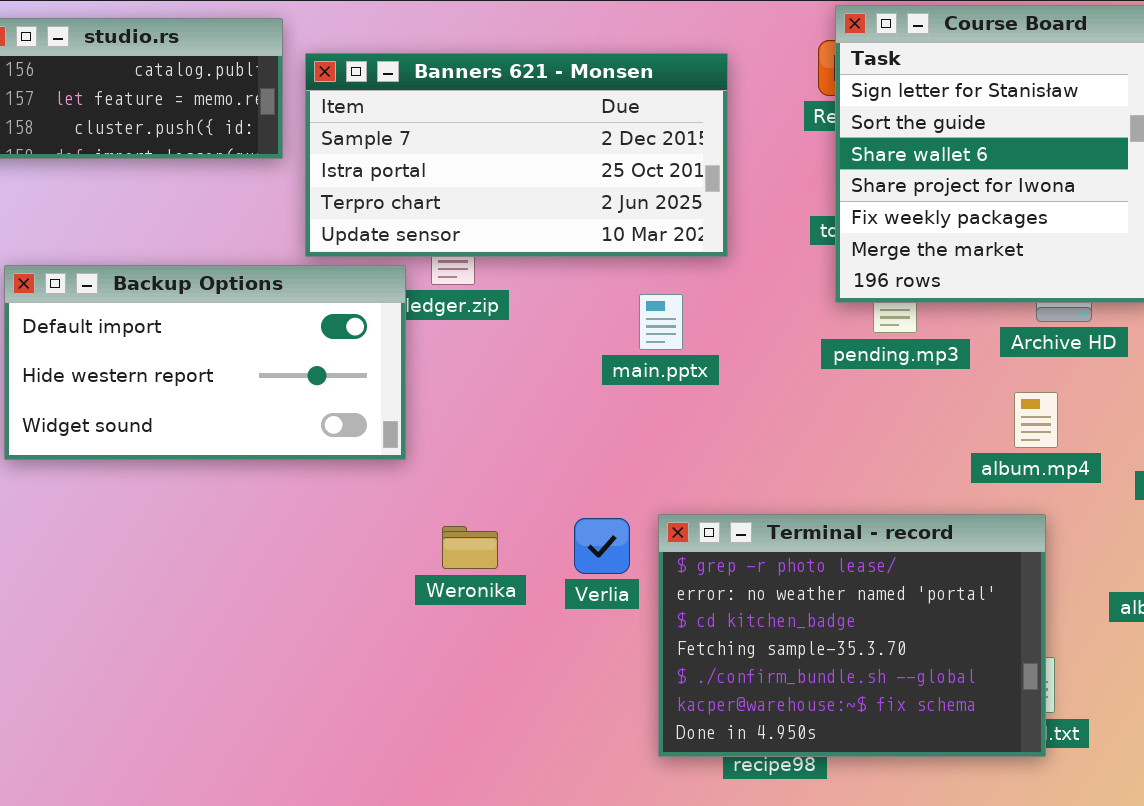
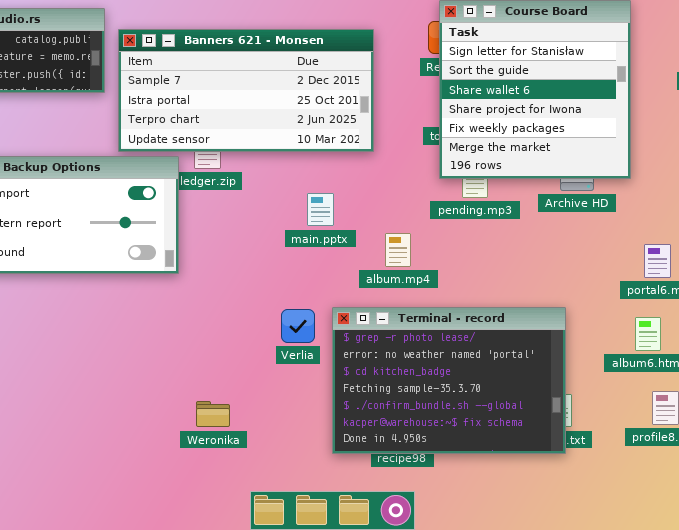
main.pptx: [639,294,683,350] -> [307,193,334,226], moved
album.mp4: [1014,392,1058,448] -> [385,233,411,267], moved
Weronika: [442,526,498,569] -> [196,401,230,427], moved

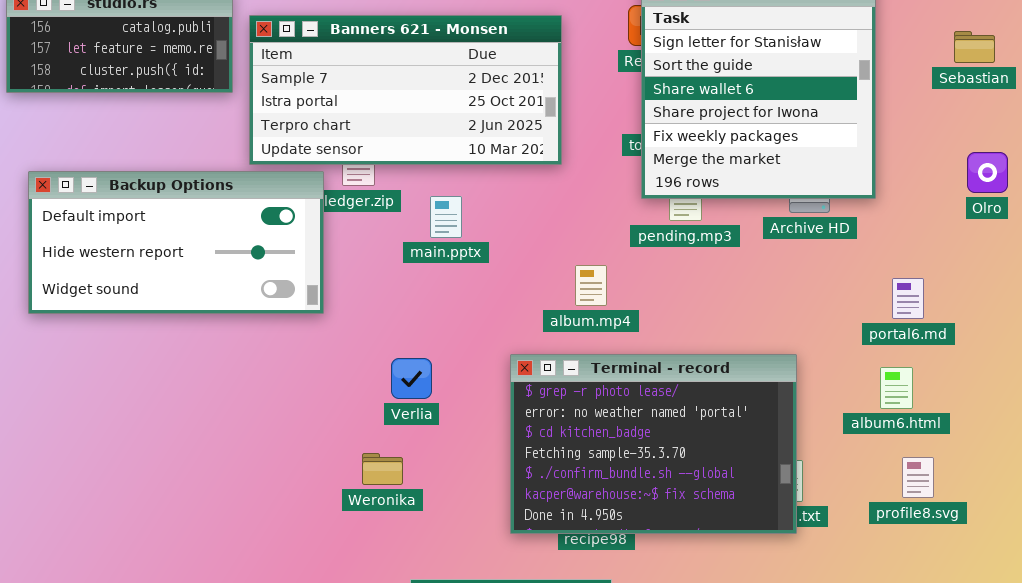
main.pptx: [307,193,334,226] -> [430,196,462,238], moved
Verlia: [281,309,315,343] -> [391,358,432,399], moved
Weronika: [196,401,230,427] -> [362,453,403,485], moved

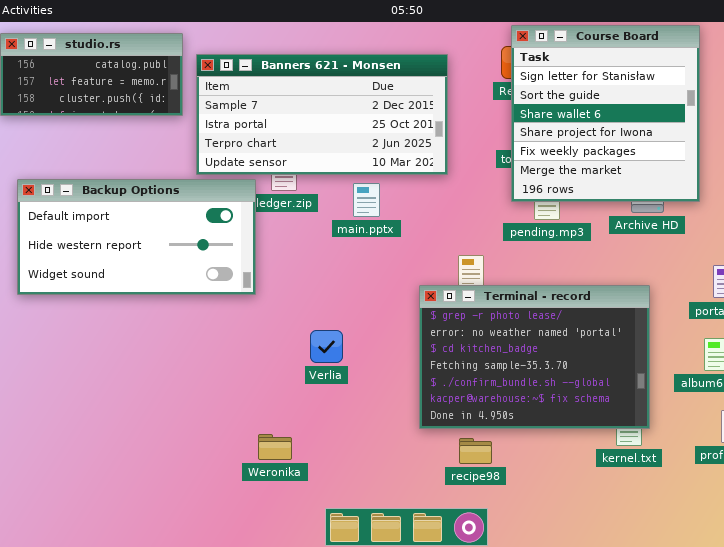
main.pptx: [430,196,462,238] -> [353,183,380,217], moved
Terminal - record: [510,354,797,534] -> [419,285,650,429], moved
Weronika: [362,453,403,485] -> [258,434,292,460], moved

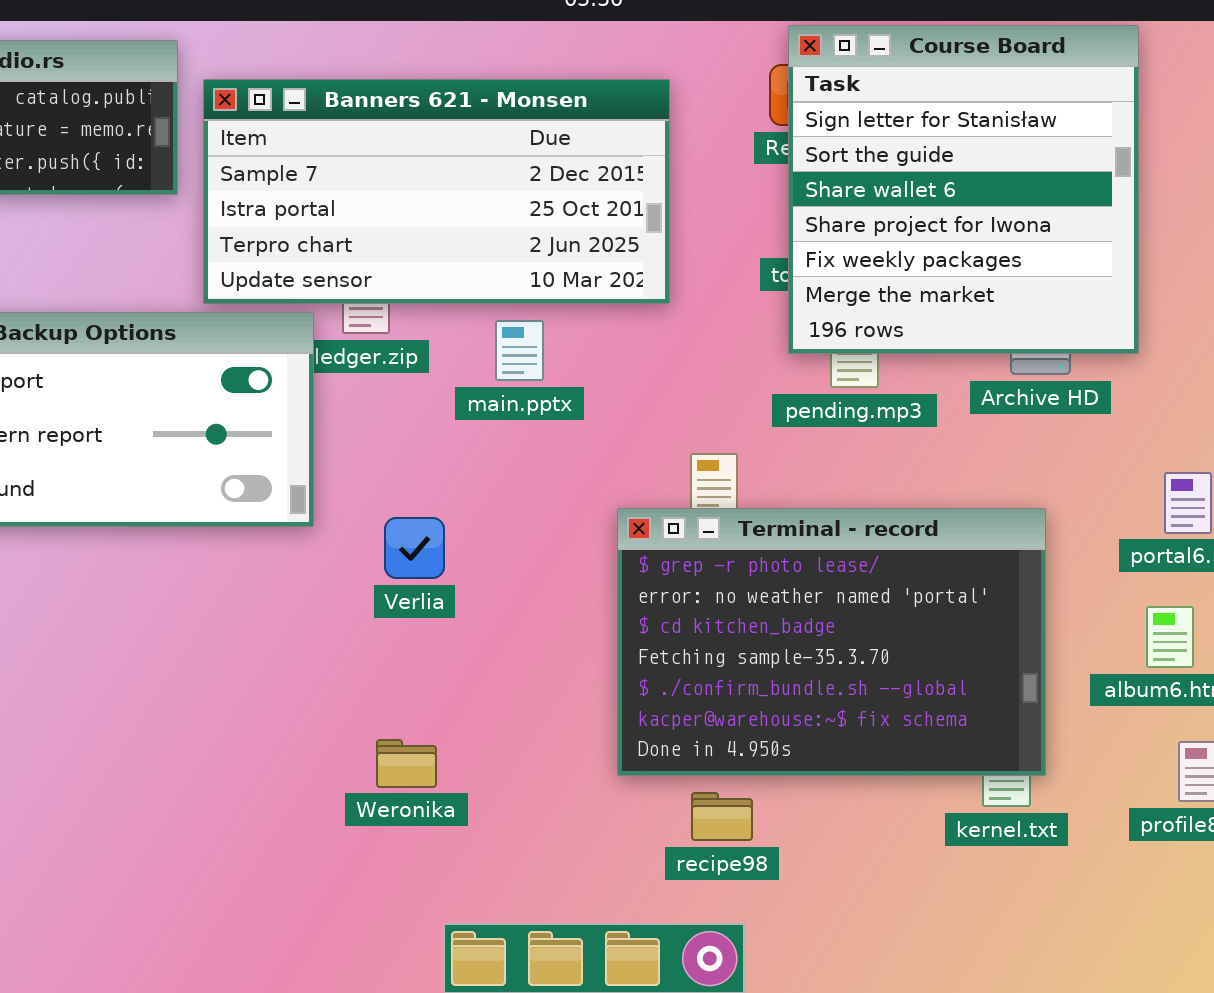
Verlia: [310,330,343,363] -> [384,517,445,579], moved
Weronika: [258,434,292,460] -> [376,739,437,788], moved

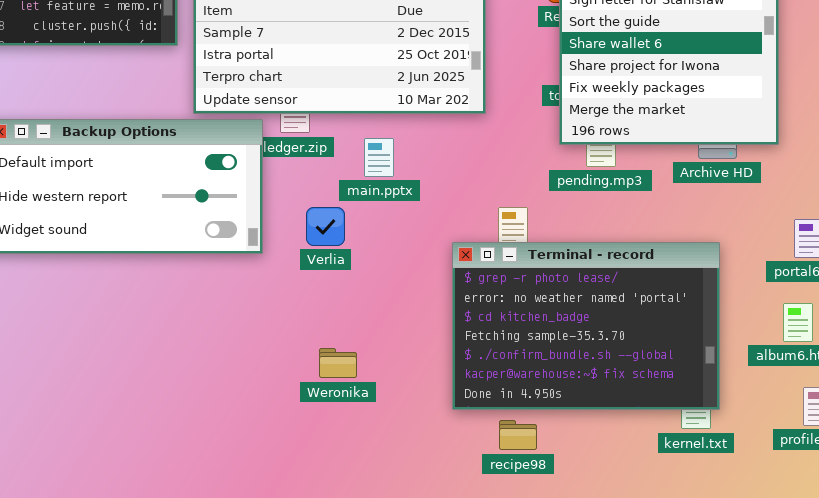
main.pptx: [495,320,544,381] -> [364,138,394,177], moved
Verlia: [384,517,445,579] -> [306,207,345,246], moved
Weronika: [376,739,437,788] -> [319,348,357,378], moved

